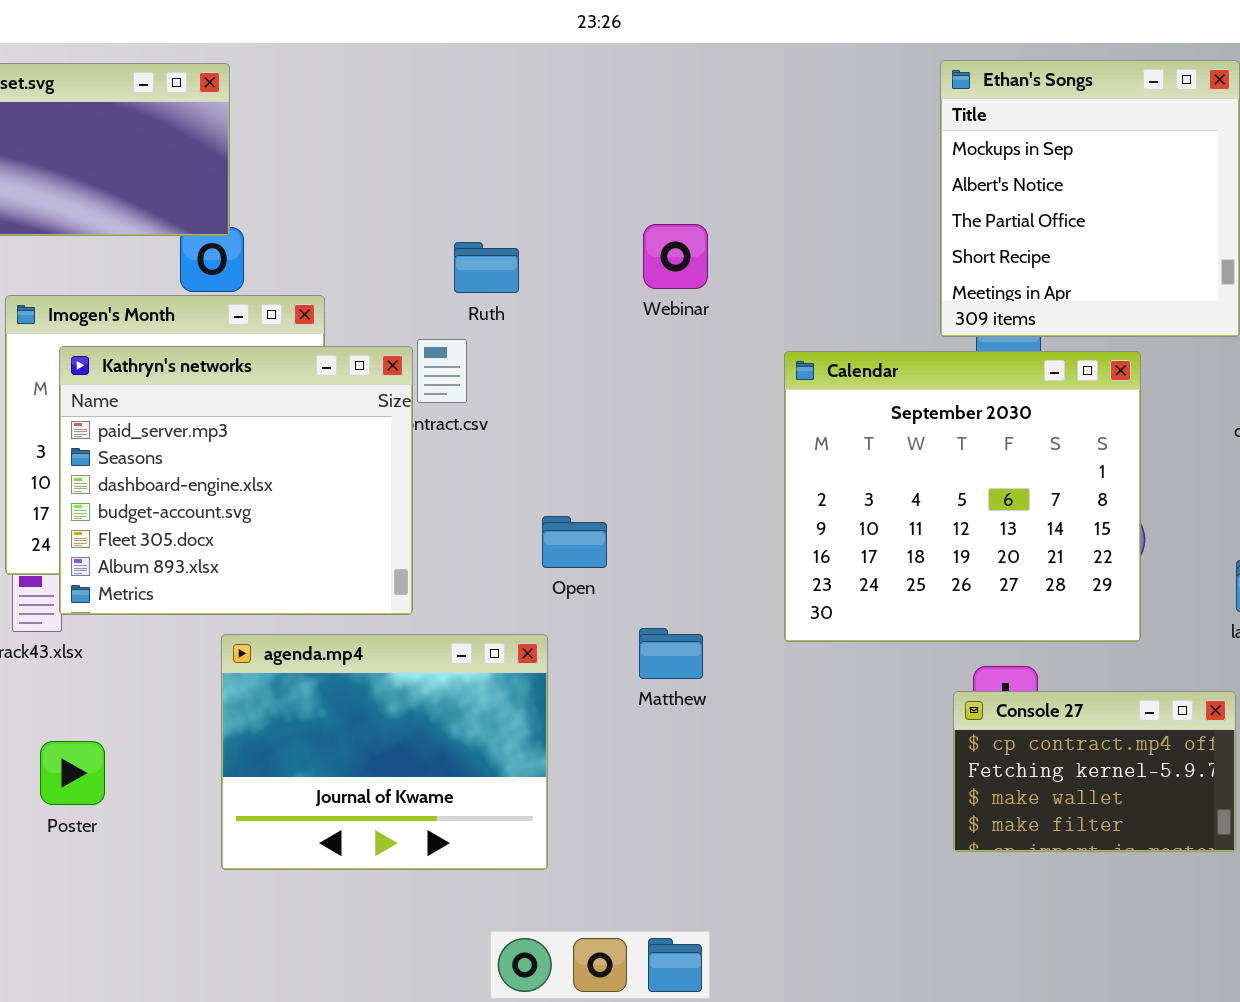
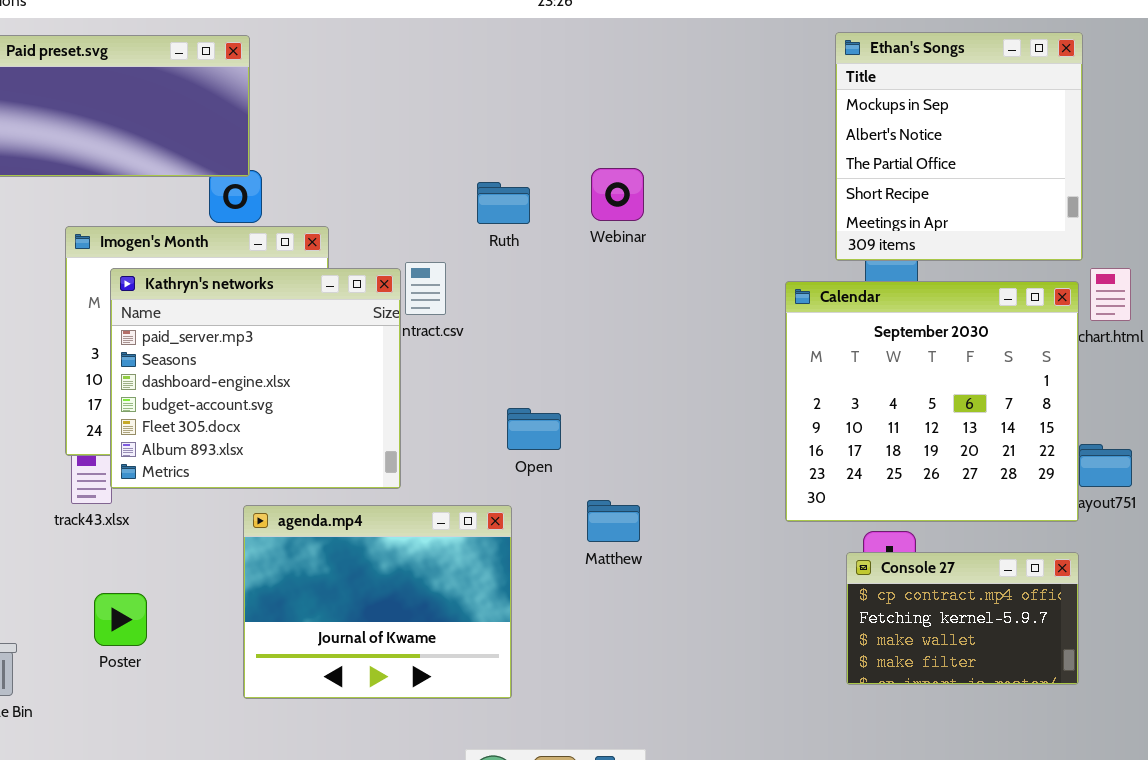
Ruth: [454,242,519,293] -> [477,182,530,224], moved
Calendar: [784,351,1141,642] -> [785,281,1079,522], moved

